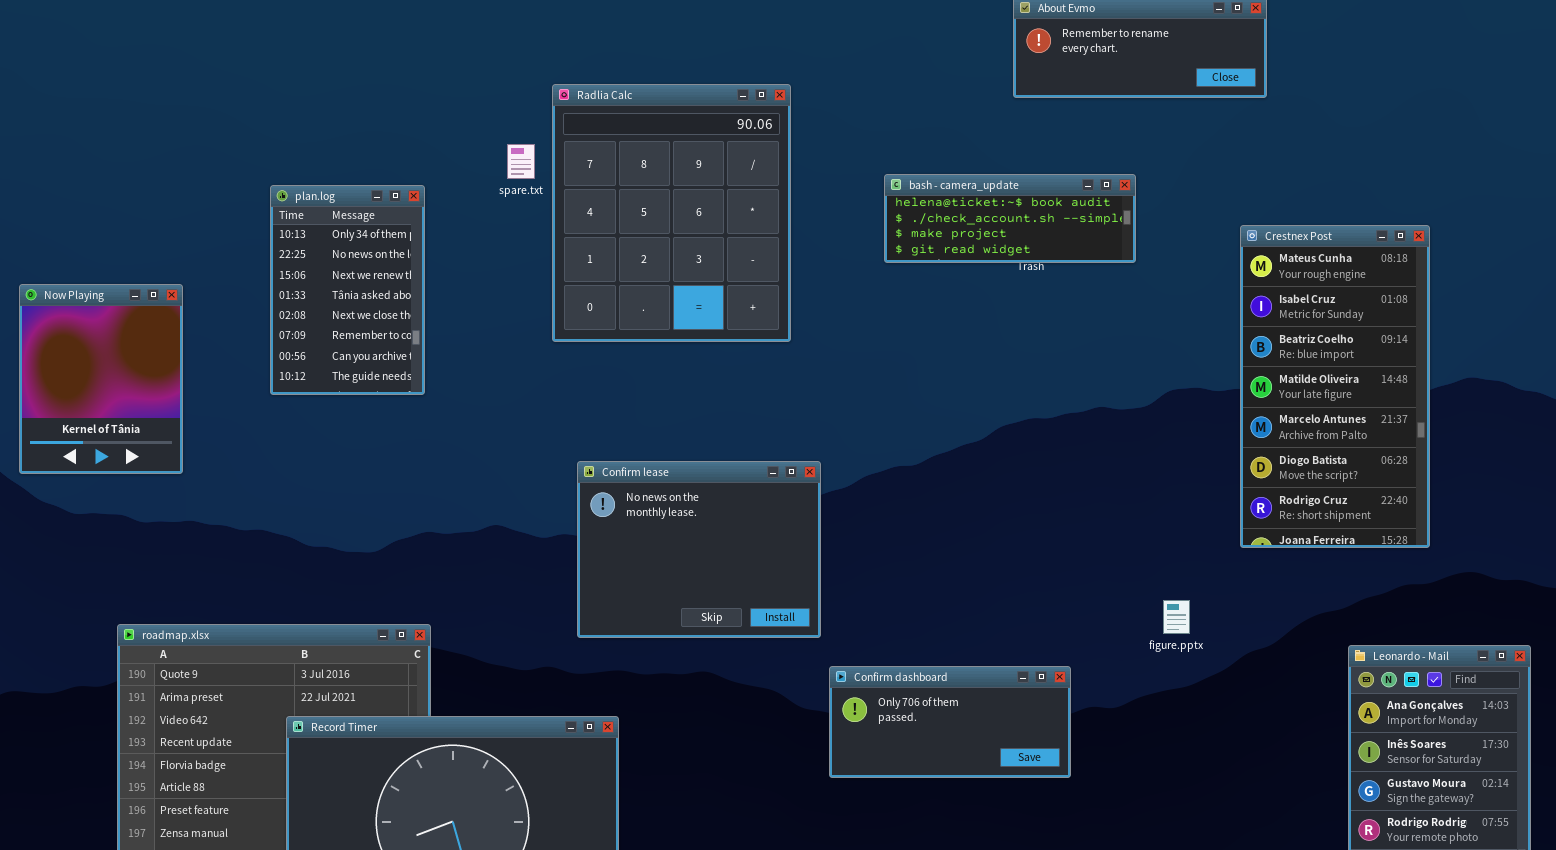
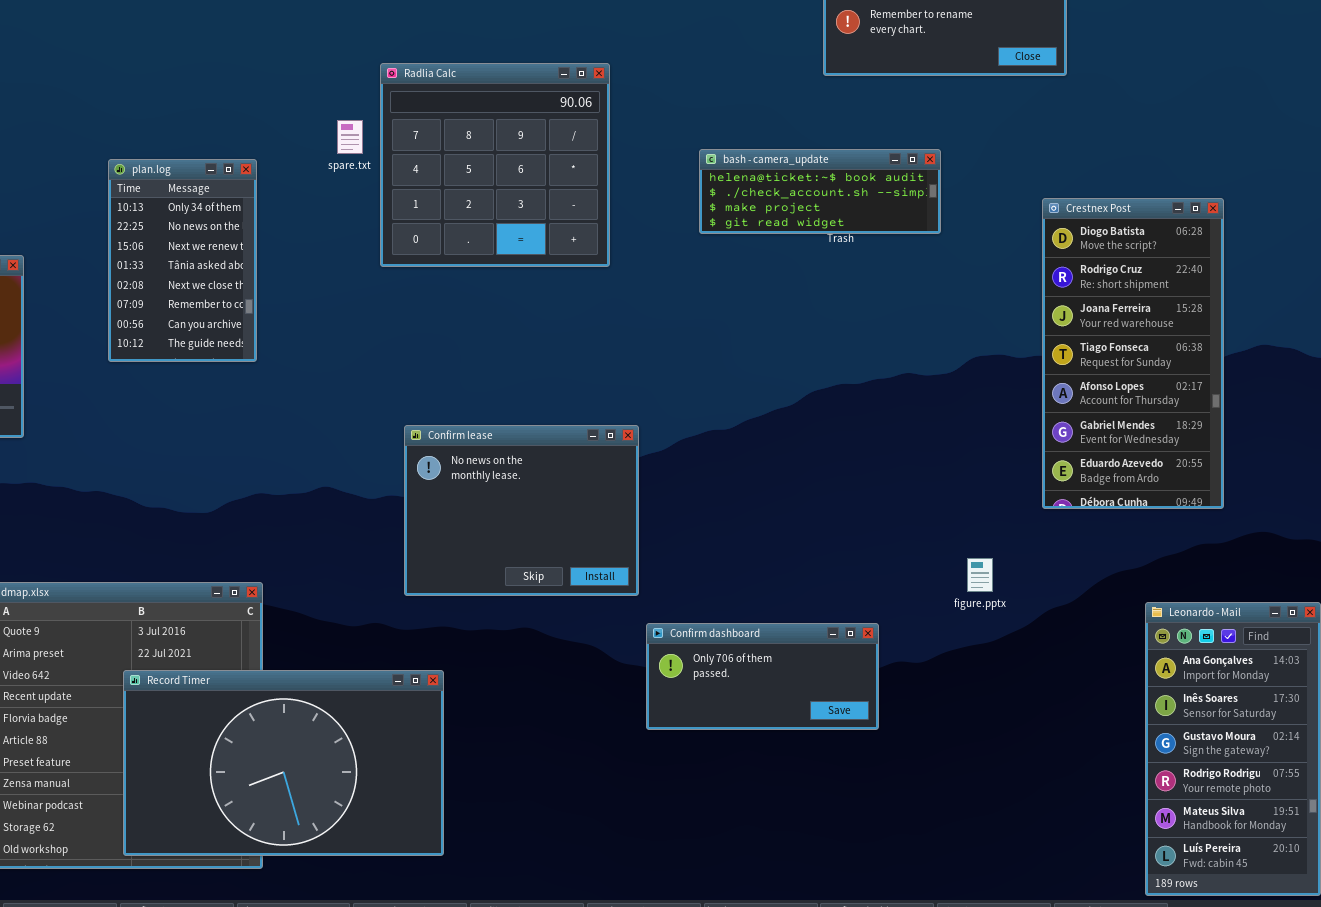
Radlia Calc: [552,84,791,342] -> [380,63,610,267], resized
Crestnex Post: [1240,225,1430,548] -> [1042,198,1224,509], scrolled down 5 rows

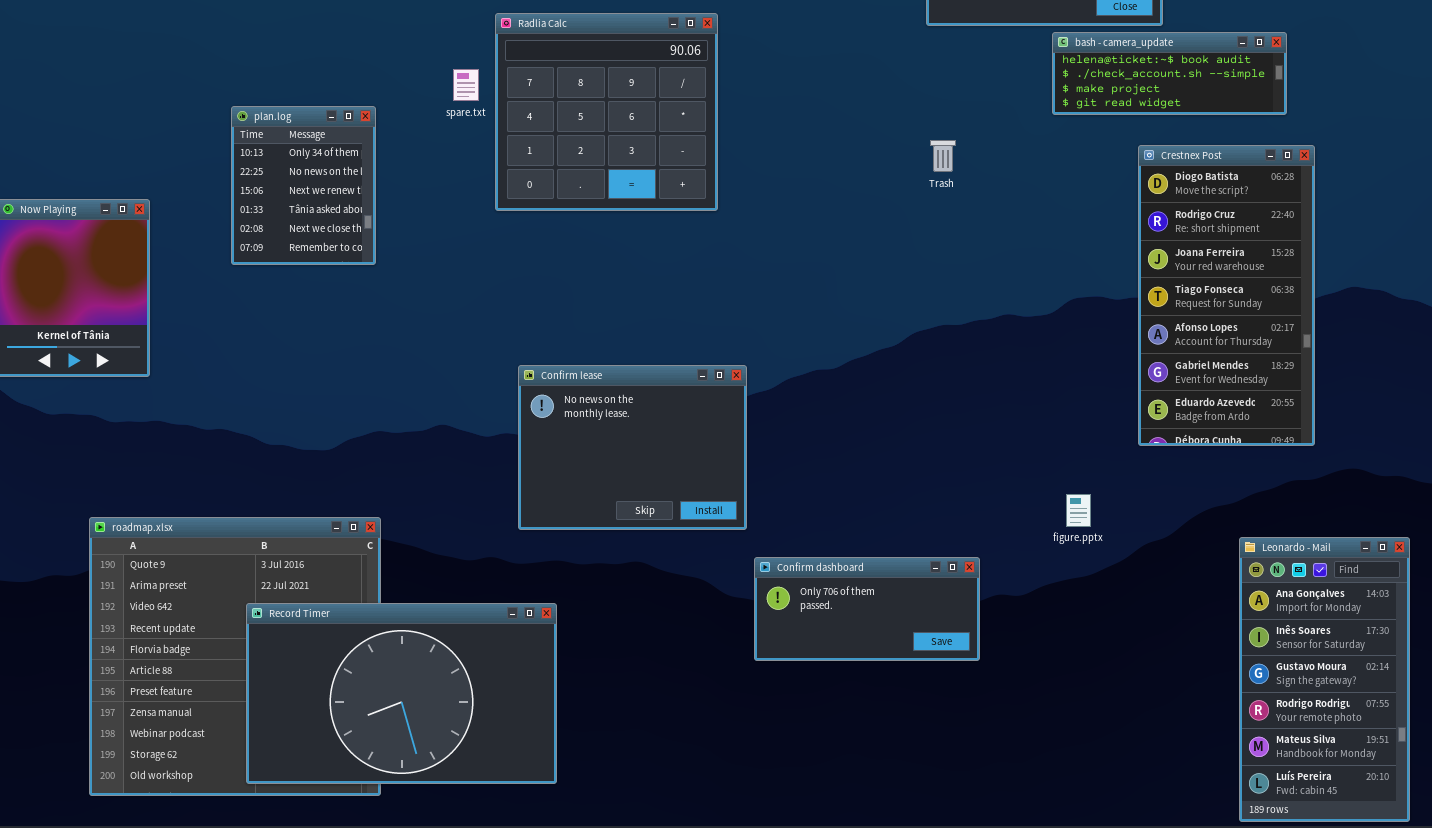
bash - camera_update: [699,149,941,234] -> [1052,32,1287,115], moved
plan.log: [108,159,257,362] -> [231,106,376,265], resized

